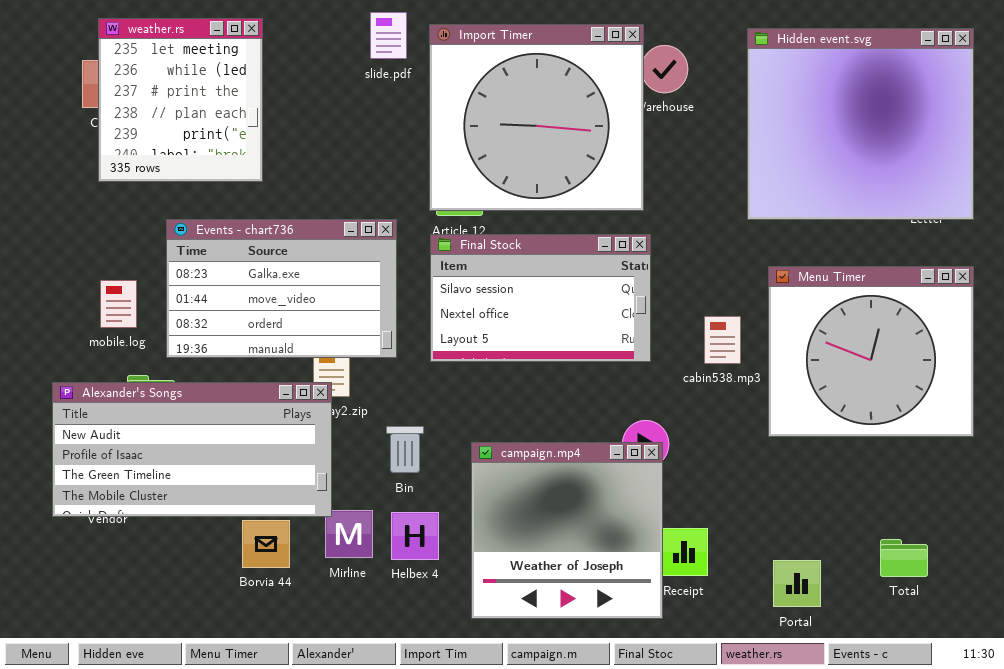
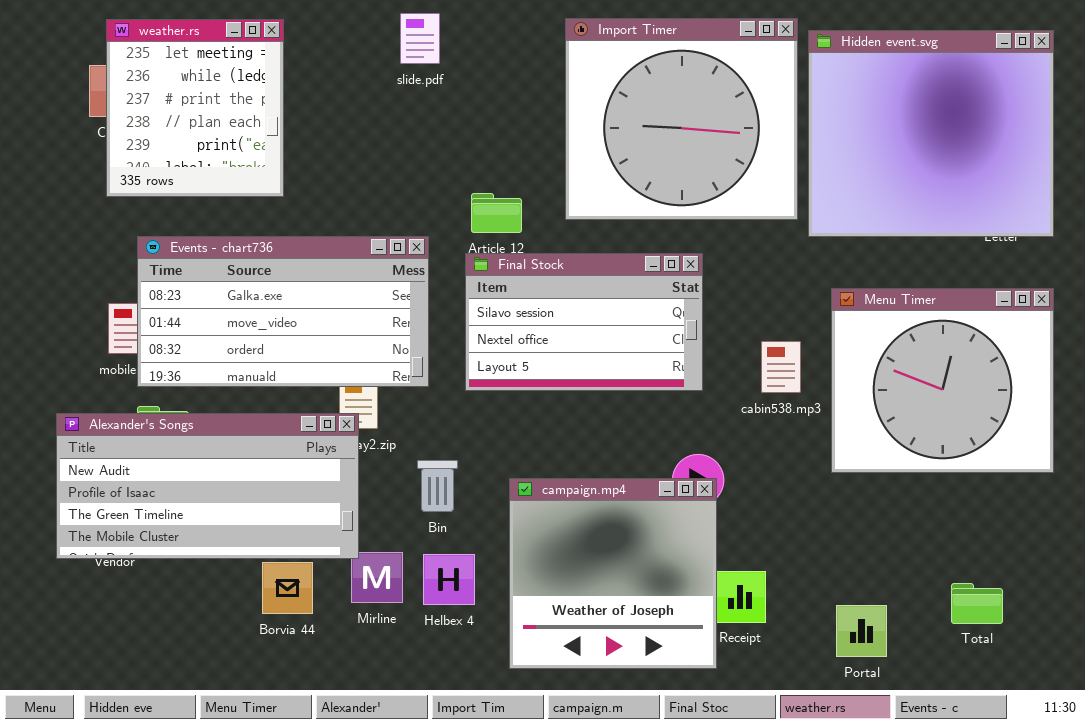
Import Timer: [429,24,644,211] -> [565,18,798,220], moved
Events - chart736: [166,219,397,358] -> [137,236,429,387], resized

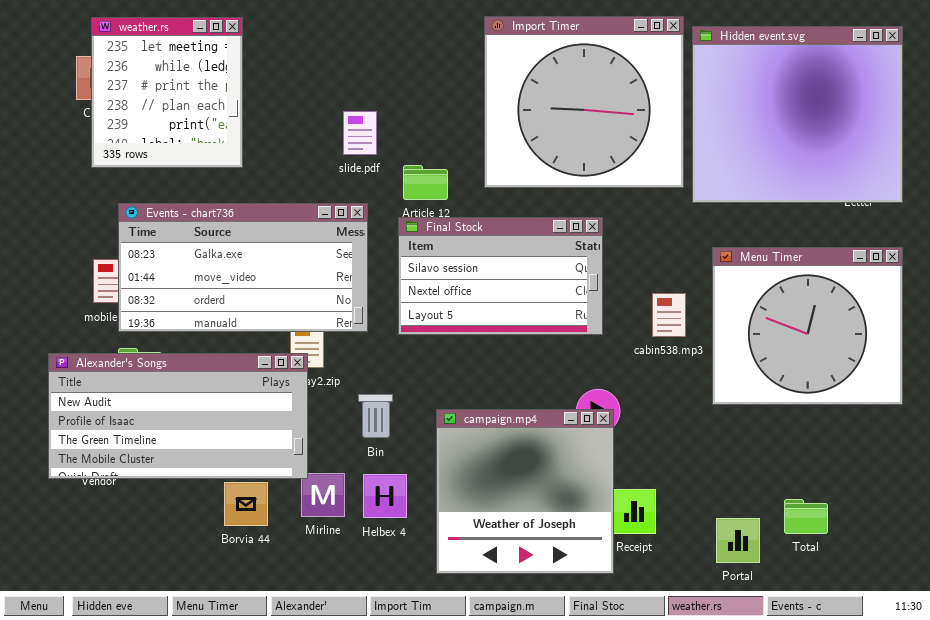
slide.pdf: [400,13,440,64] -> [343,111,377,155], moved
Total: [951,583,1003,624] -> [784,499,828,534], moved

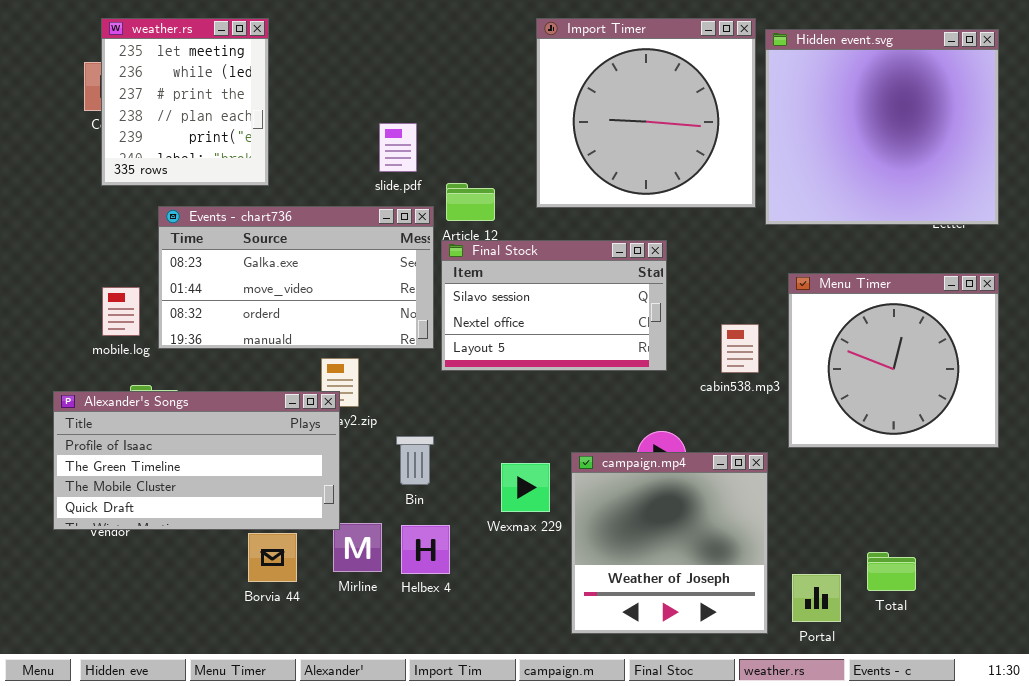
Events - chart736: [118,203,368,332] -> [158,206,434,349], moved
Alexander's Songs: [48,353,308,479] -> [53,391,340,530], scrolled down 1 row
campaign.mp4: [436,409,614,574] -> [571,452,768,634], moved

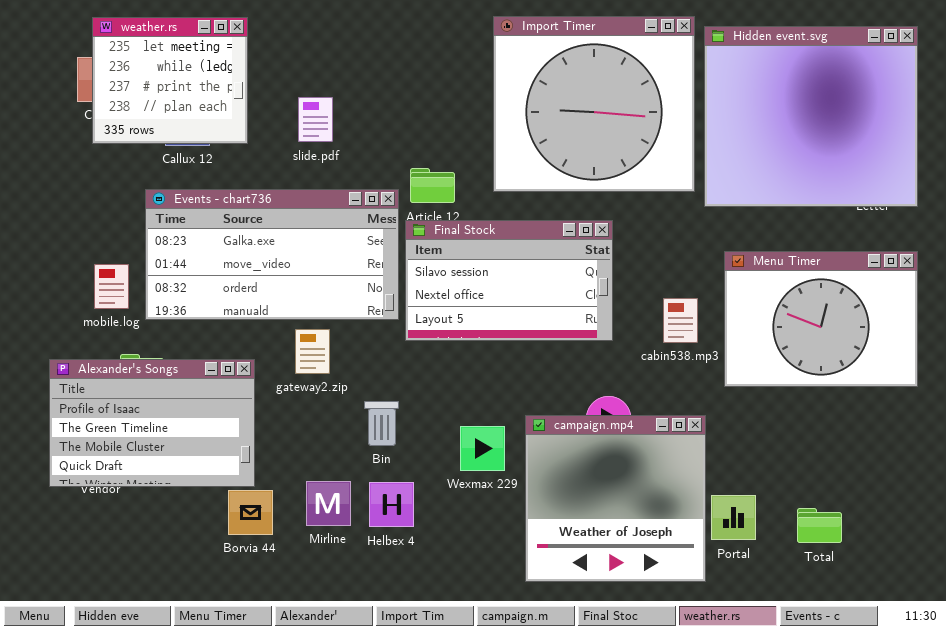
weather.rs: [101,18,269,186] -> [92,17,248,144], resized
slide.pdf: [379,123,417,172] -> [298,97,333,142], moved
Menu Timer: [788,273,999,448] -> [724,251,918,387], resized
Alexander's Songs: [53,391,340,530] -> [49,359,255,487], resized
Portal: [792,574,841,622] -> [711,495,756,540], moved

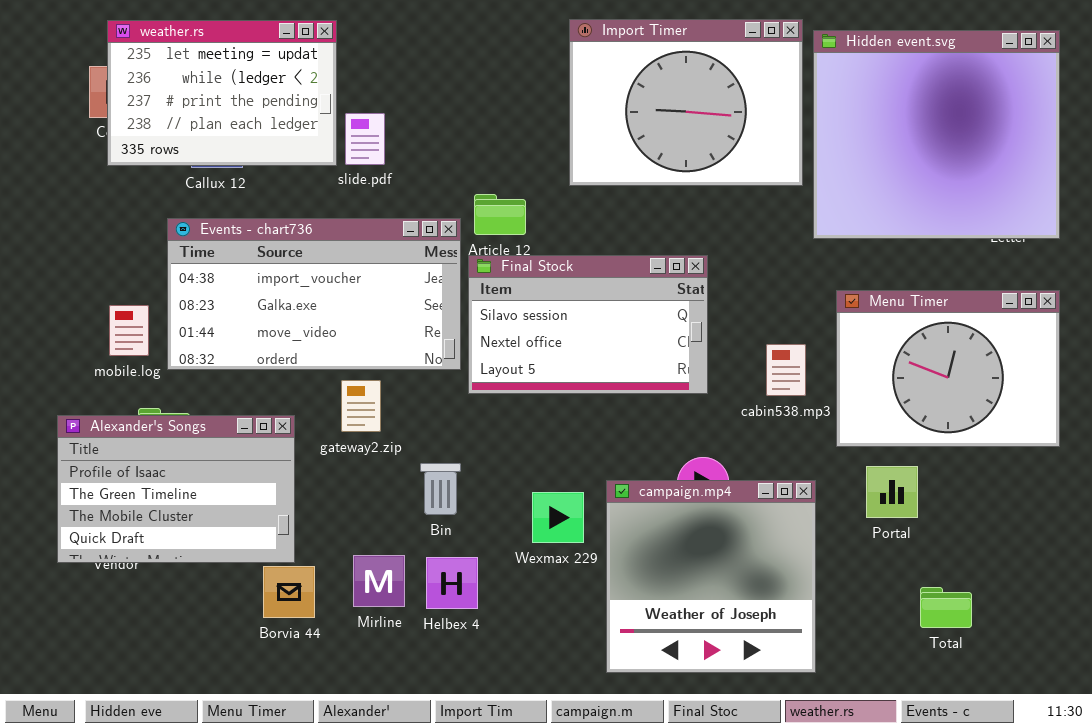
Import Timer: [493,16,695,192] -> [569,19,803,186], resized
weather.rs: [92,17,248,144] -> [107,20,337,166], resized
Events - chart736: [145,189,399,320] -> [167,218,461,370], scrolled up 1 row
Portal: [711,495,756,540] -> [866,466,918,518], moved

